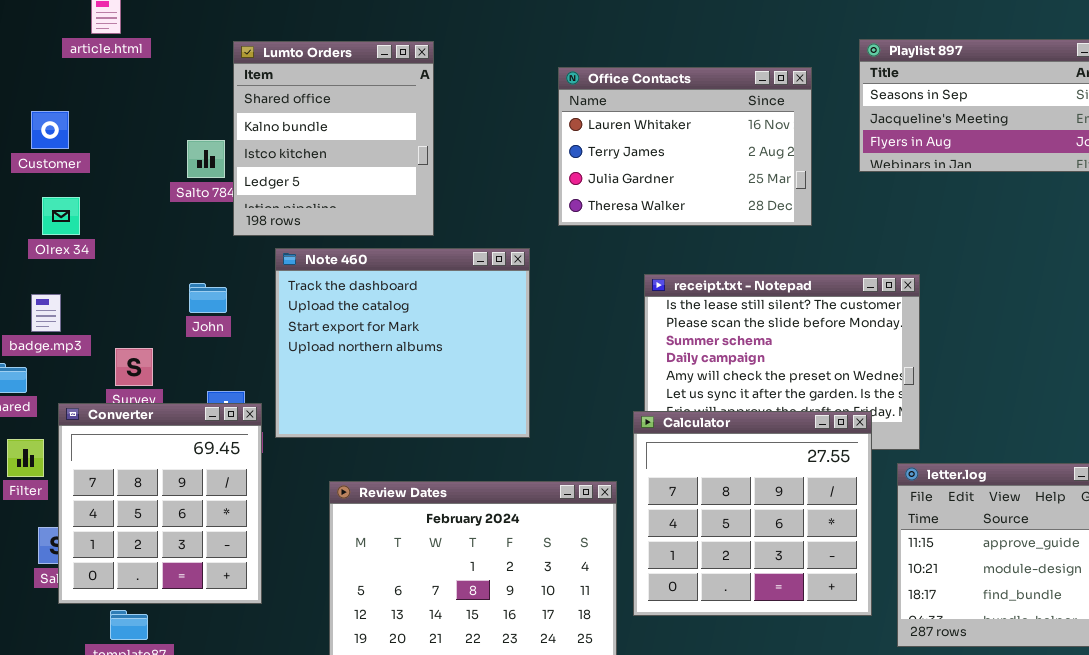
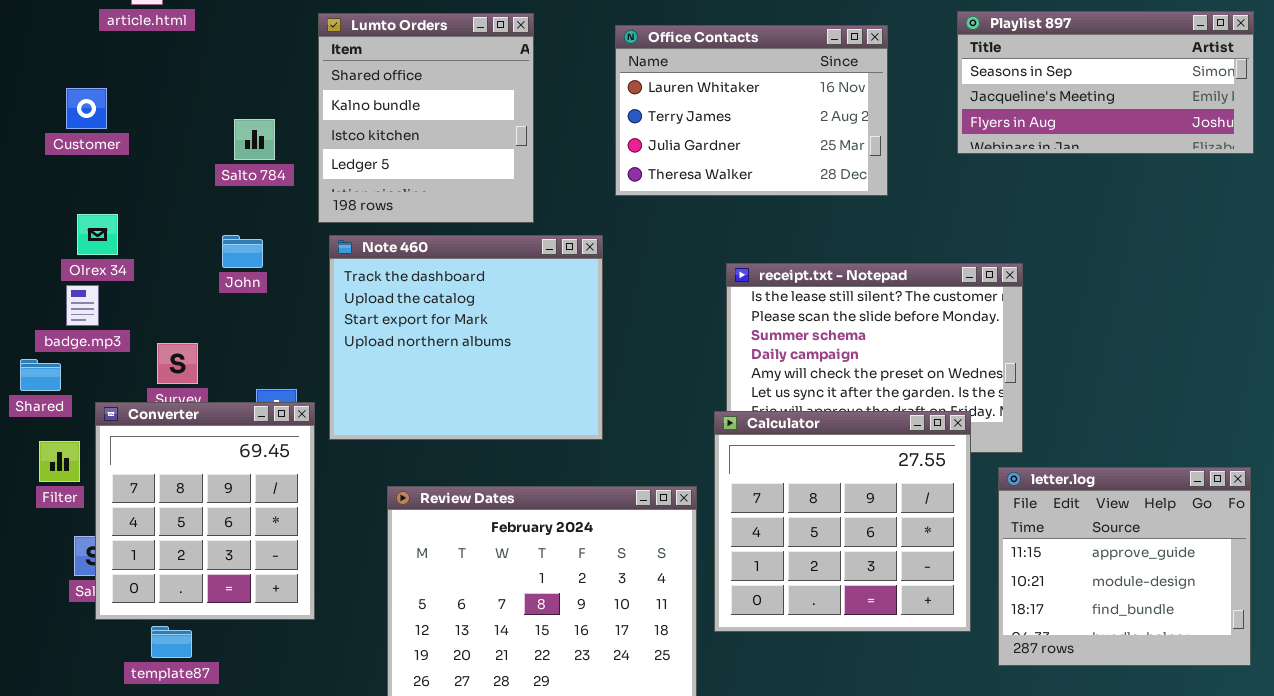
Lumto Orders: [233,41,434,236] -> [318,13,534,223], moved
Office Contacts: [558,67,812,226] -> [615,25,888,196], moved
Olrex 34: [42,197,80,235] -> [77,214,118,255], moved
John: [189,283,227,313] -> [222,235,263,268], moved

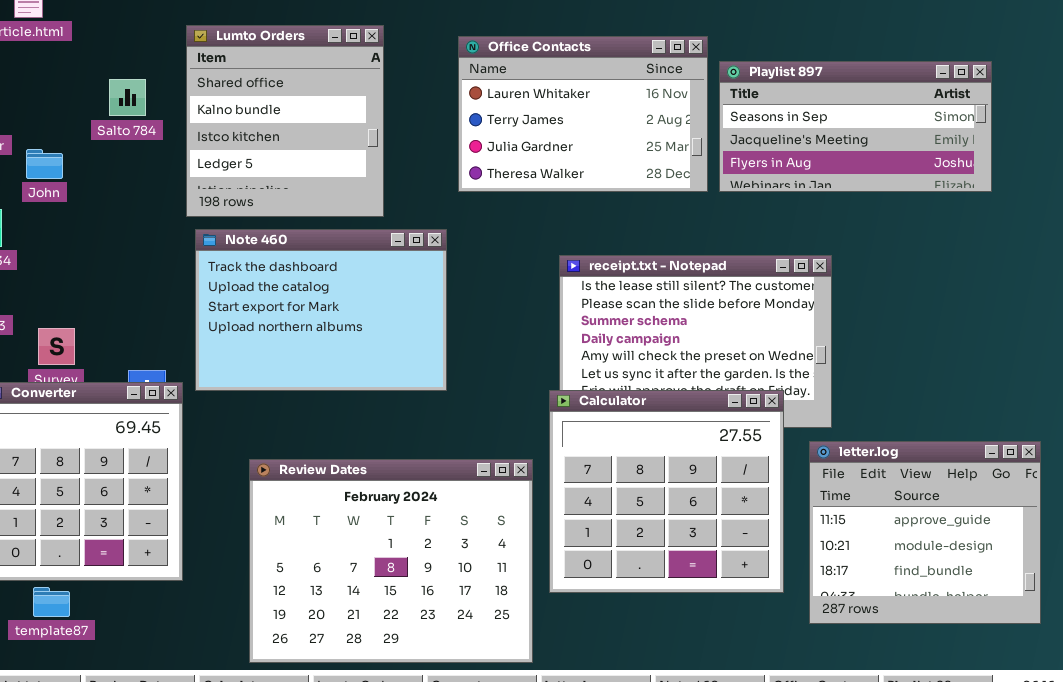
Playlist 897: [957,11,1254,154] -> [719,61,992,192], moved
Salto 784: [234,119,275,160] -> [109,79,146,116], moved
John: [222,235,263,268] -> [26,149,63,179], moved
Note 460: [329,235,603,440] -> [195,229,447,391], resized

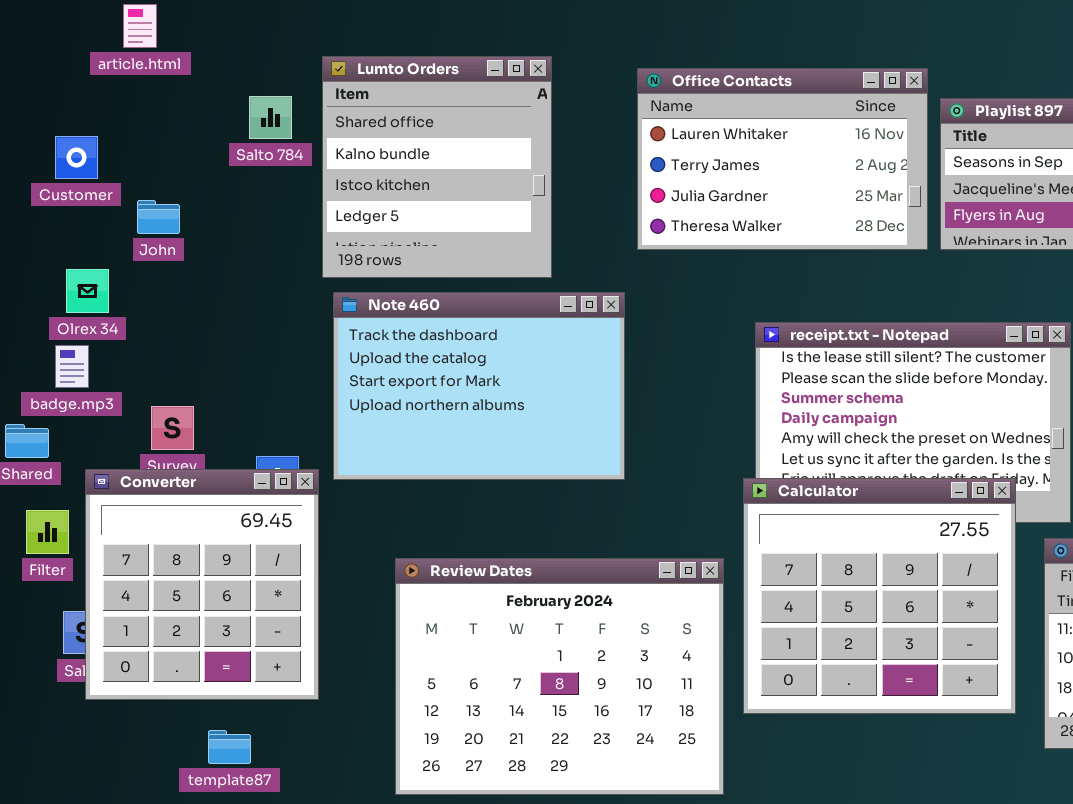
Salto 784: [109,79,146,116] -> [249,96,292,139], moved
template87: [33,587,70,617] -> [208,730,251,764], moved

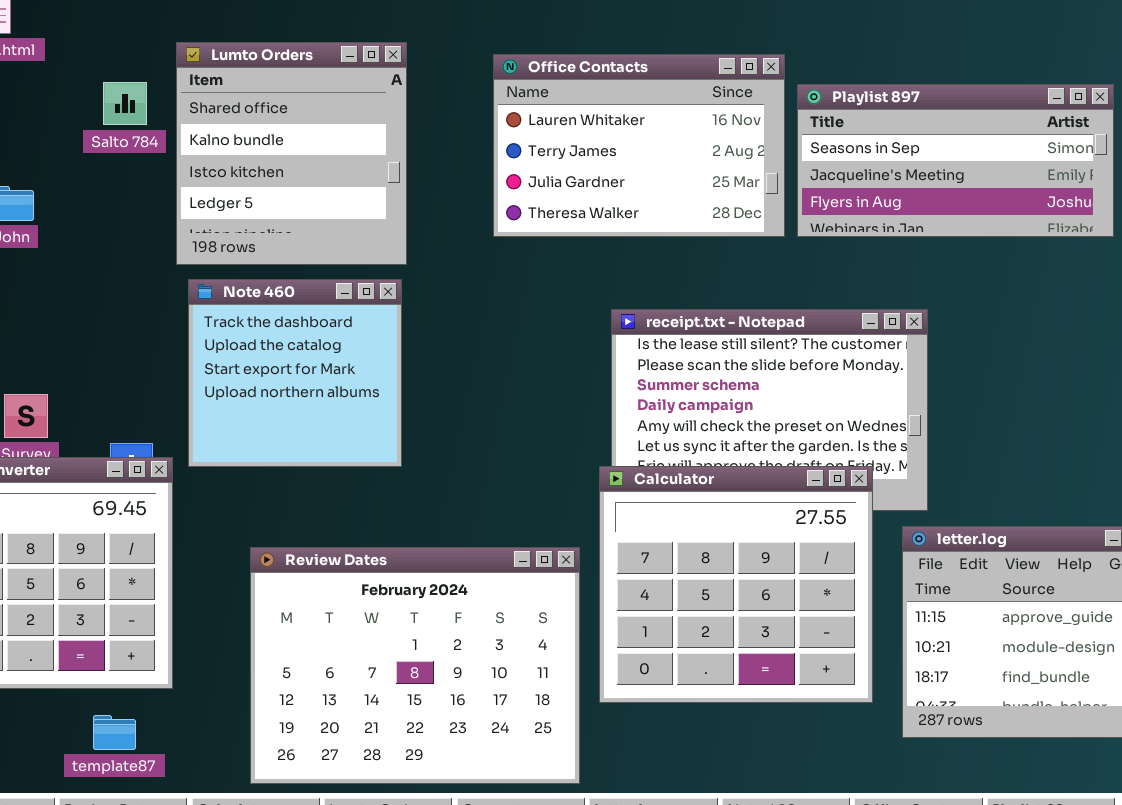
Note 460: [333,292,625,480] -> [188,279,402,467], resized
template87: [208,730,251,764] -> [93,715,136,750], moved

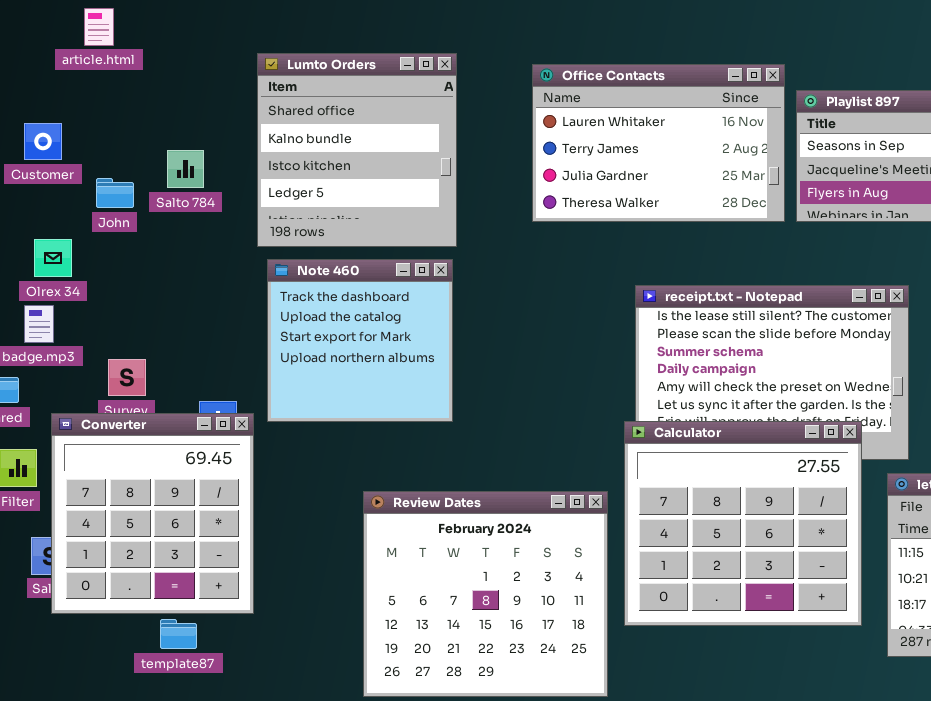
Salto 784: [103,82,147,125] -> [167,150,204,188], moved
Review Dates: [250,547,580,784] -> [363,491,608,697], resized
template87: [93,715,136,750] -> [160,619,197,649], moved

